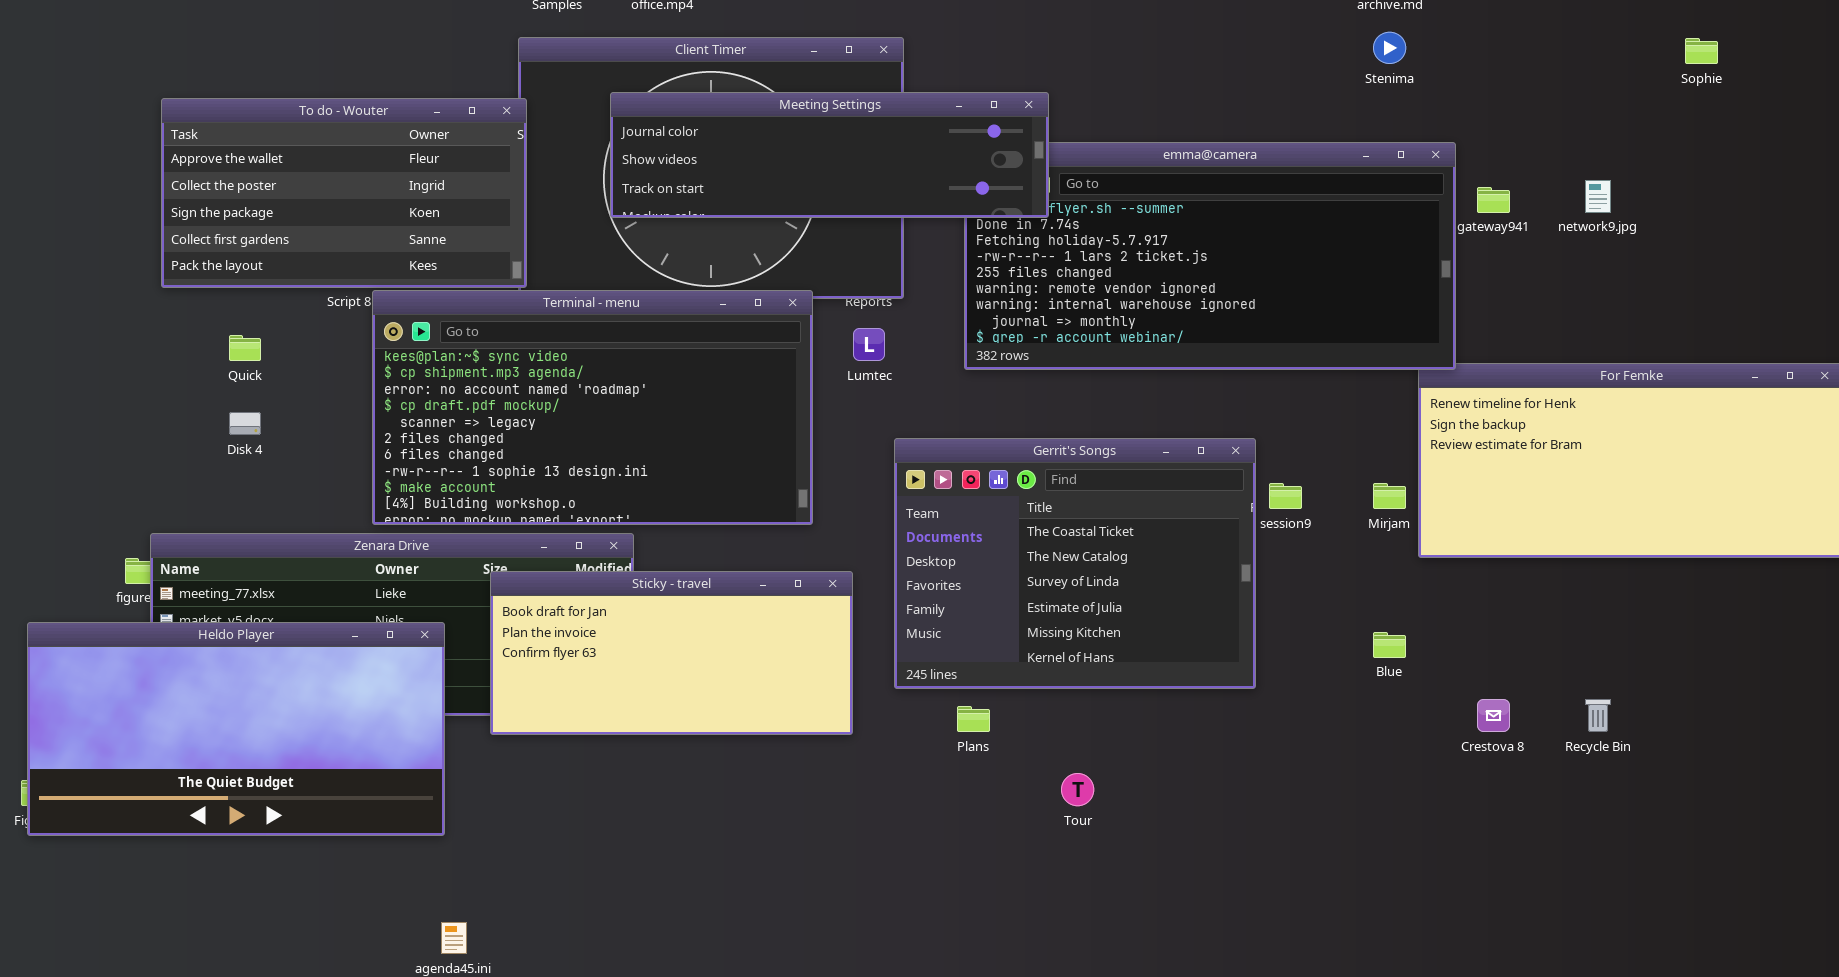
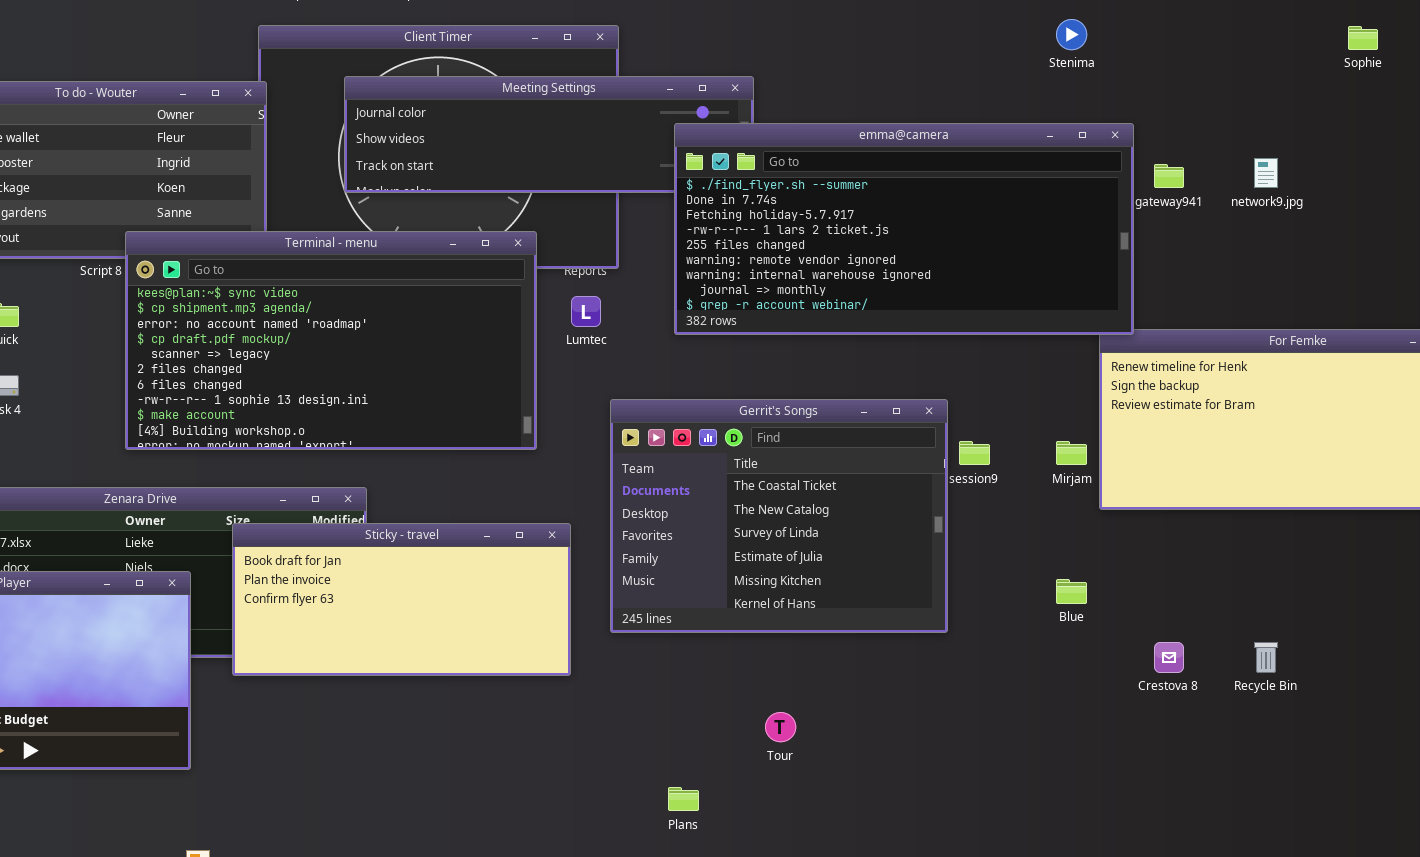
emma@camera: [964,142,1456,370] -> [674,123,1134,335], raised
Terminal - menu: [372,290,813,525] -> [125,231,537,450], moved
Plans: [957,706,990,732] -> [668,787,699,811], moved

